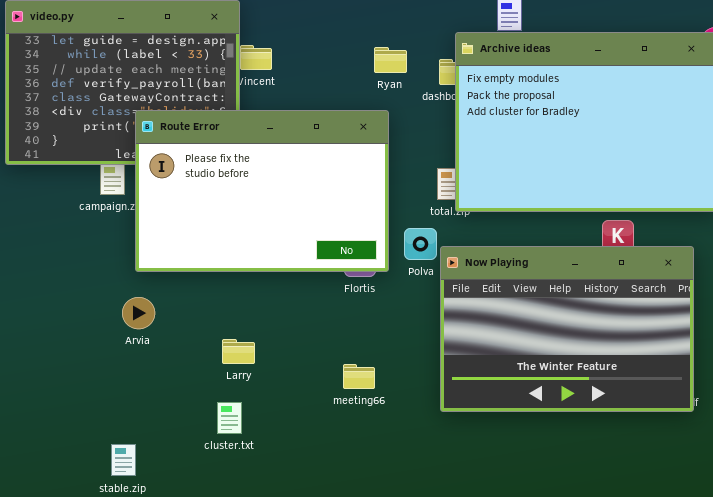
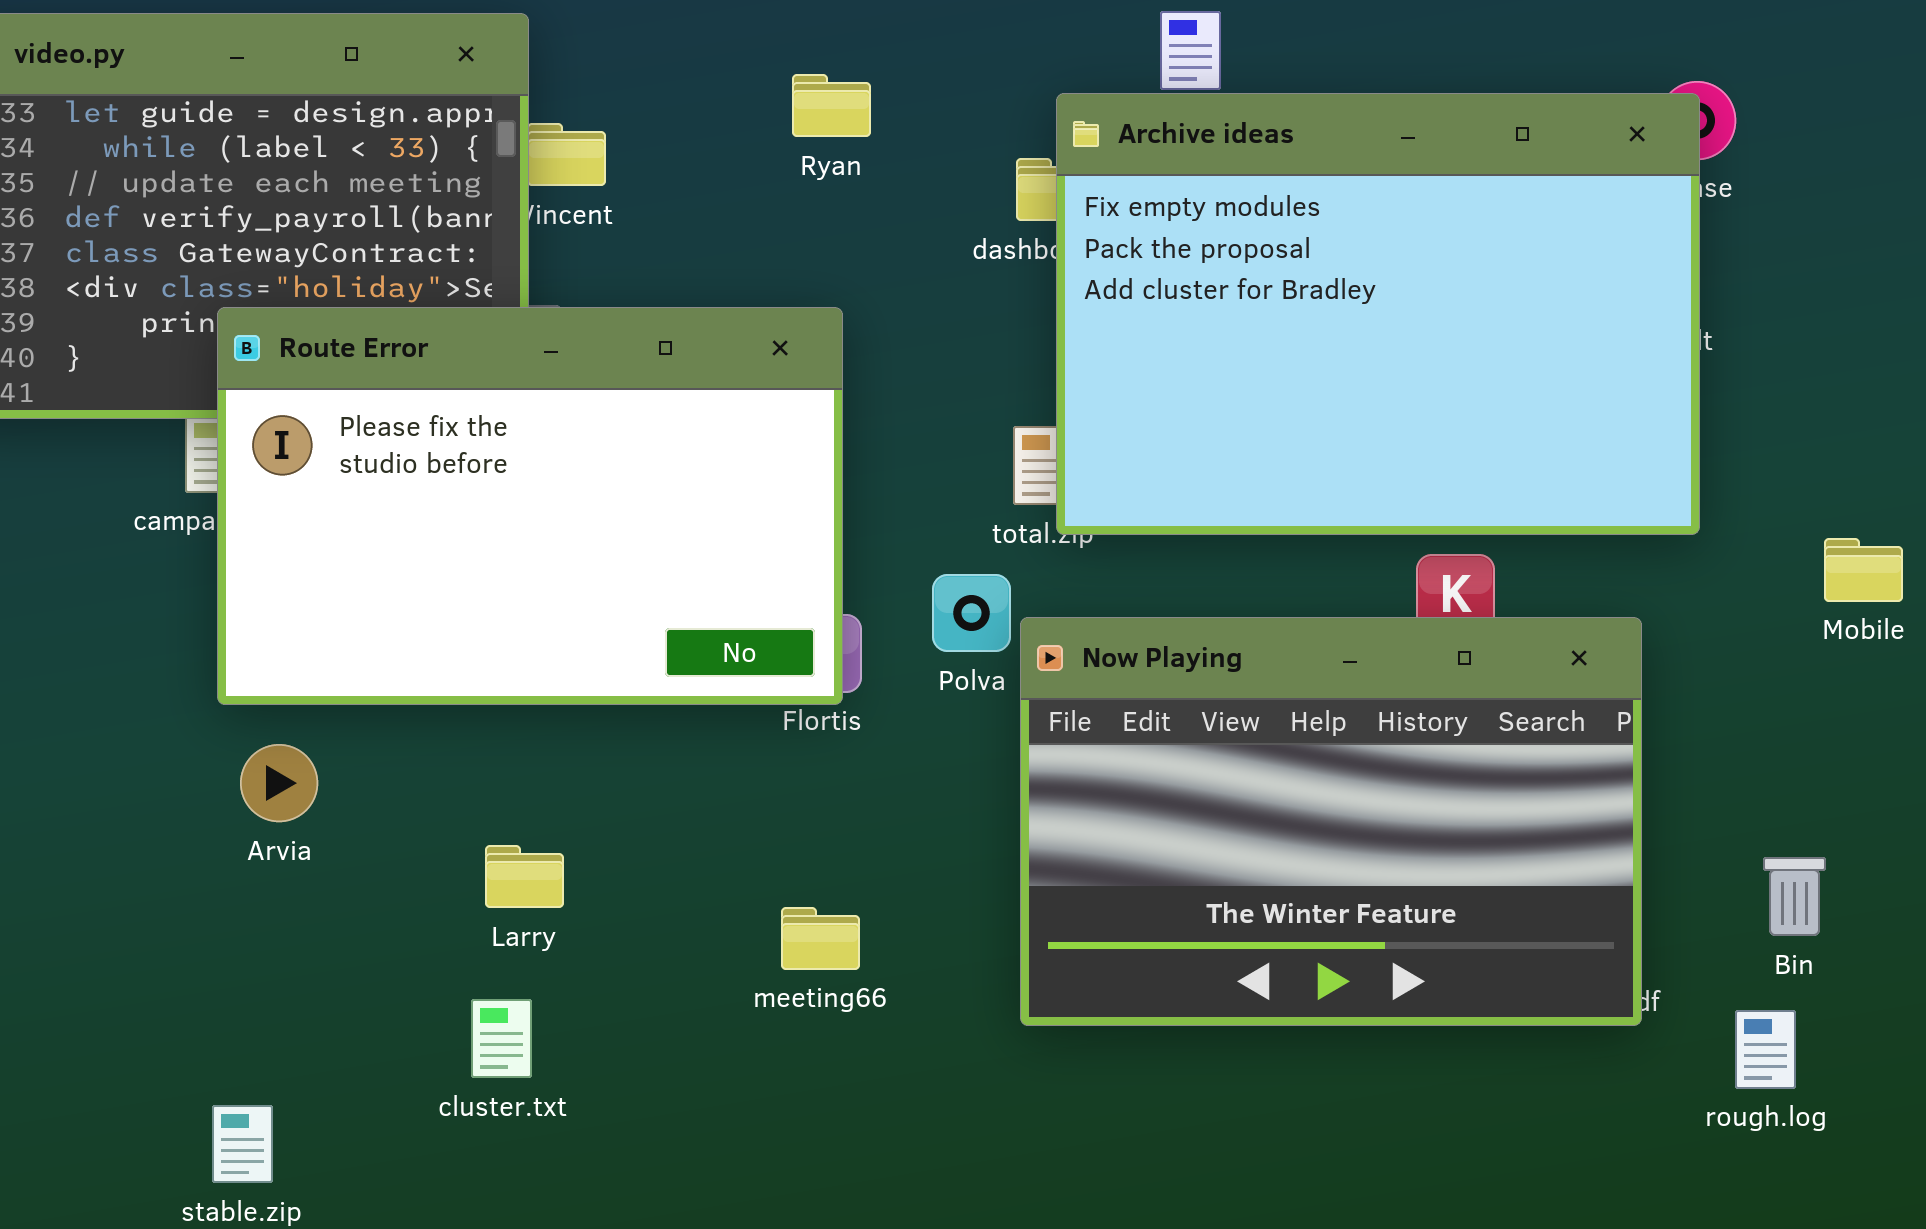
Ryan: [374,47,407,73] -> [792,74,871,137], moved
Route Error: [135,110,389,272] -> [217,307,843,705], moved

